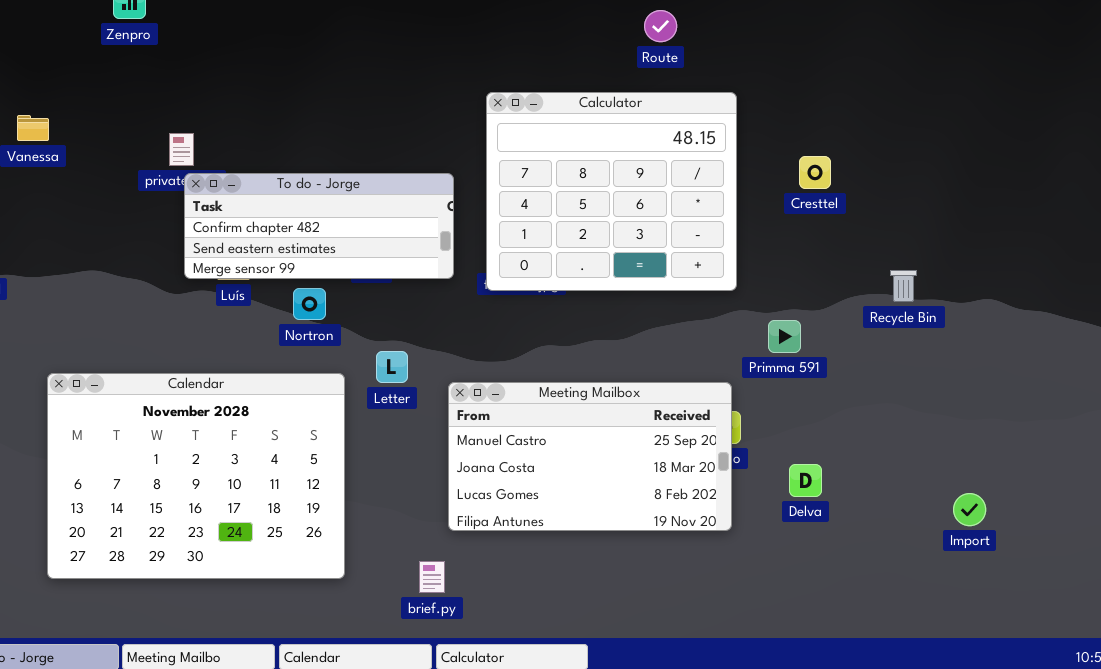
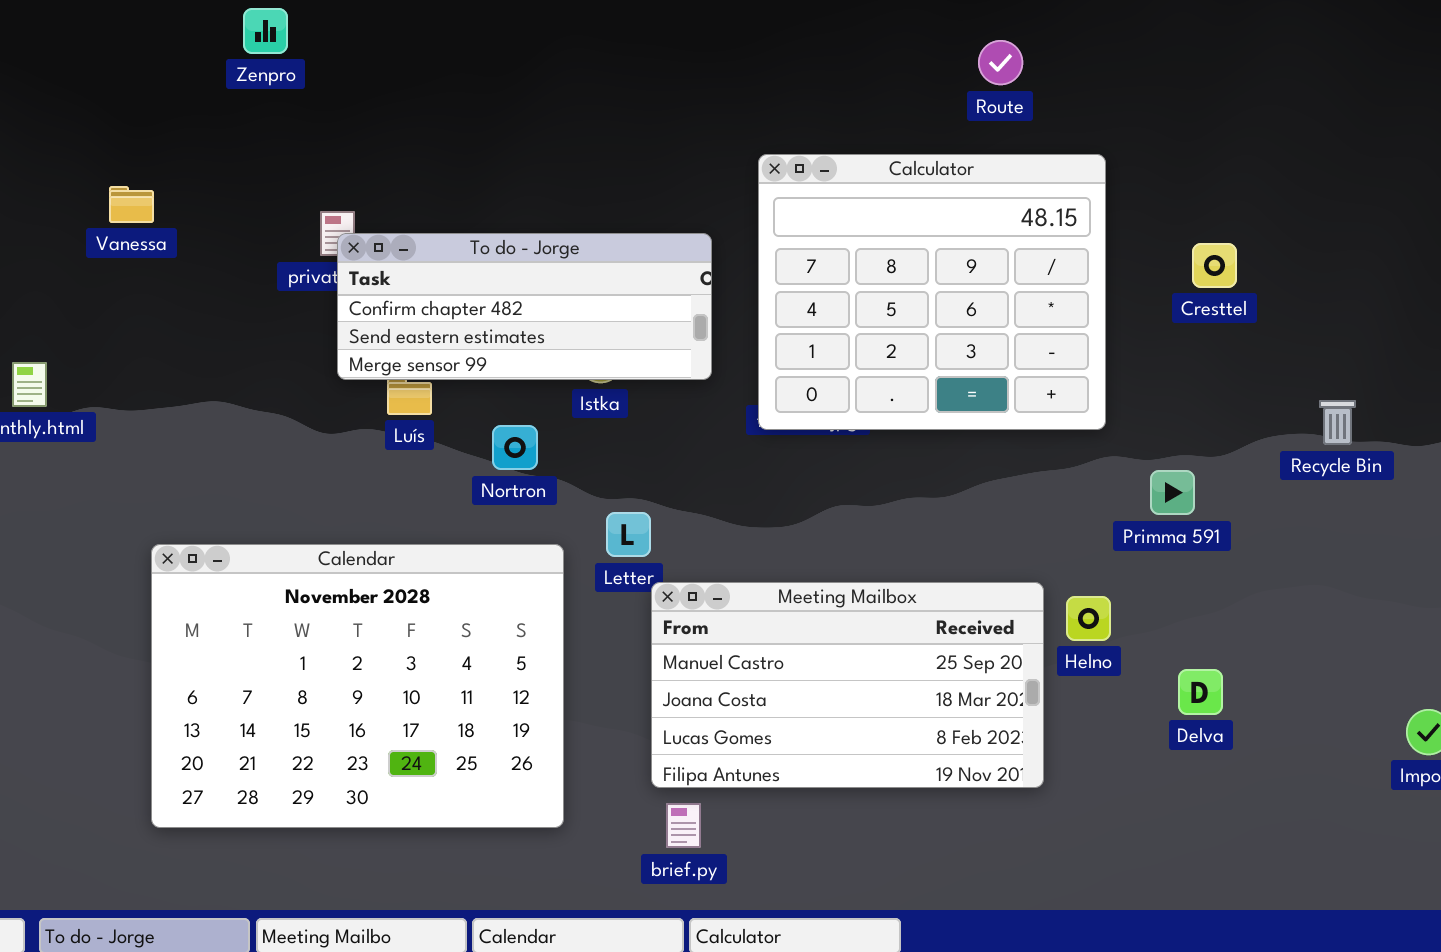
To do - Jorge: [184,173,454,279] -> [337,233,712,380], moved
Meeting Mailbox: [448,382,732,531] -> [651,582,1044,788], moved

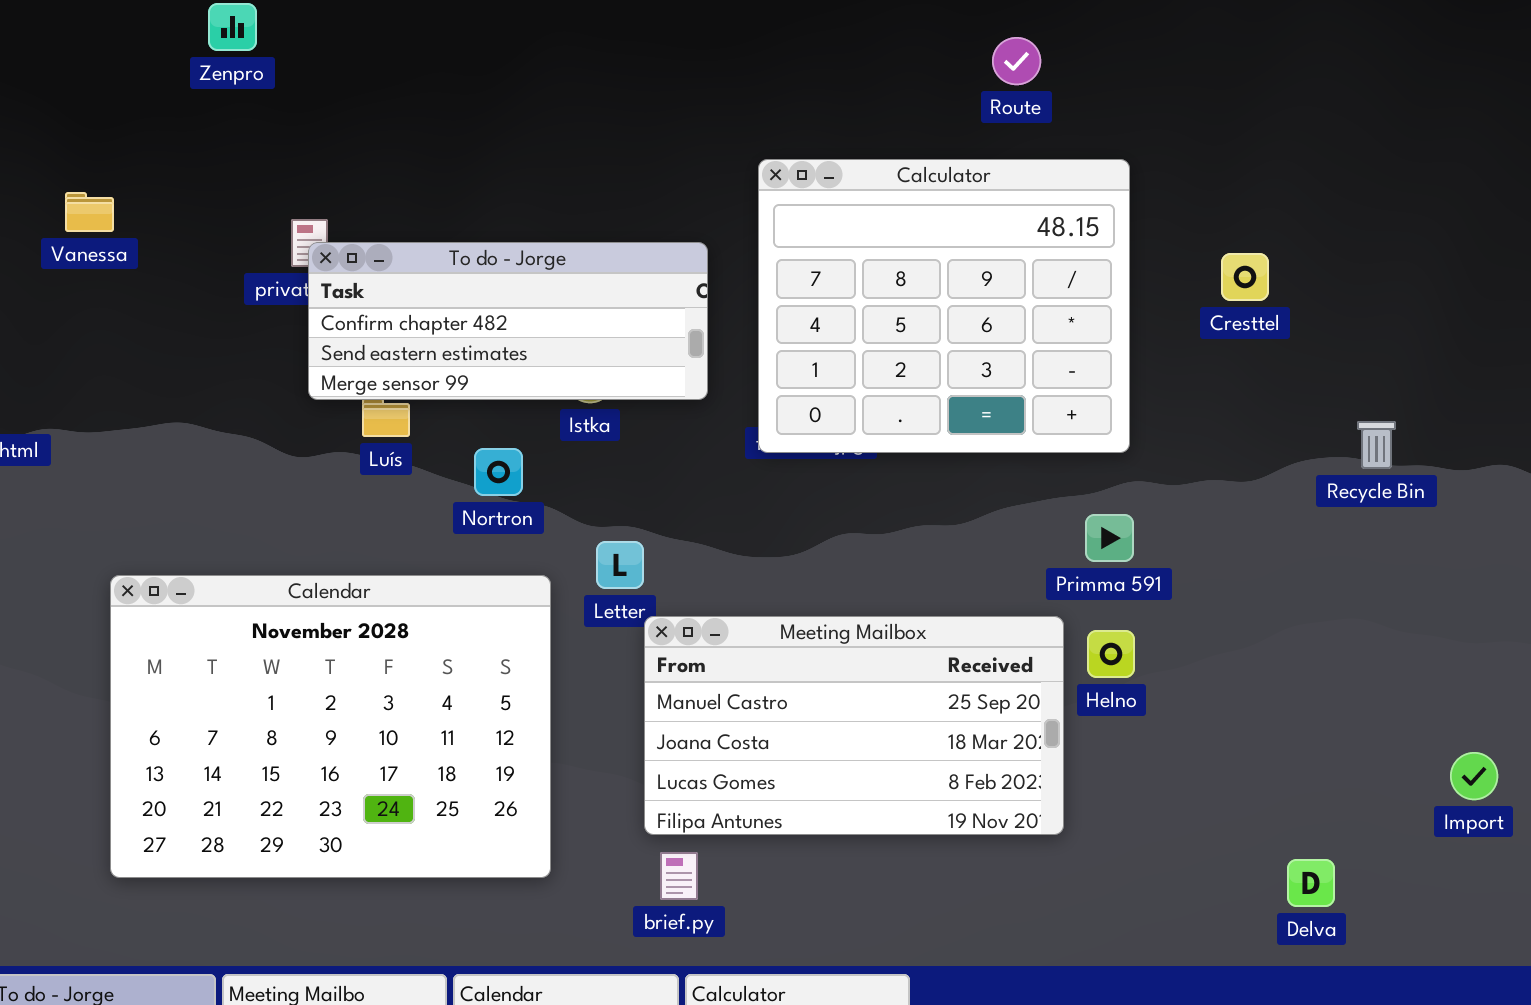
Primma 591: [1150,470,1195,515] -> [1085,514,1134,562], moved
Delva: [1178,669,1223,715] -> [1287,859,1335,907], moved

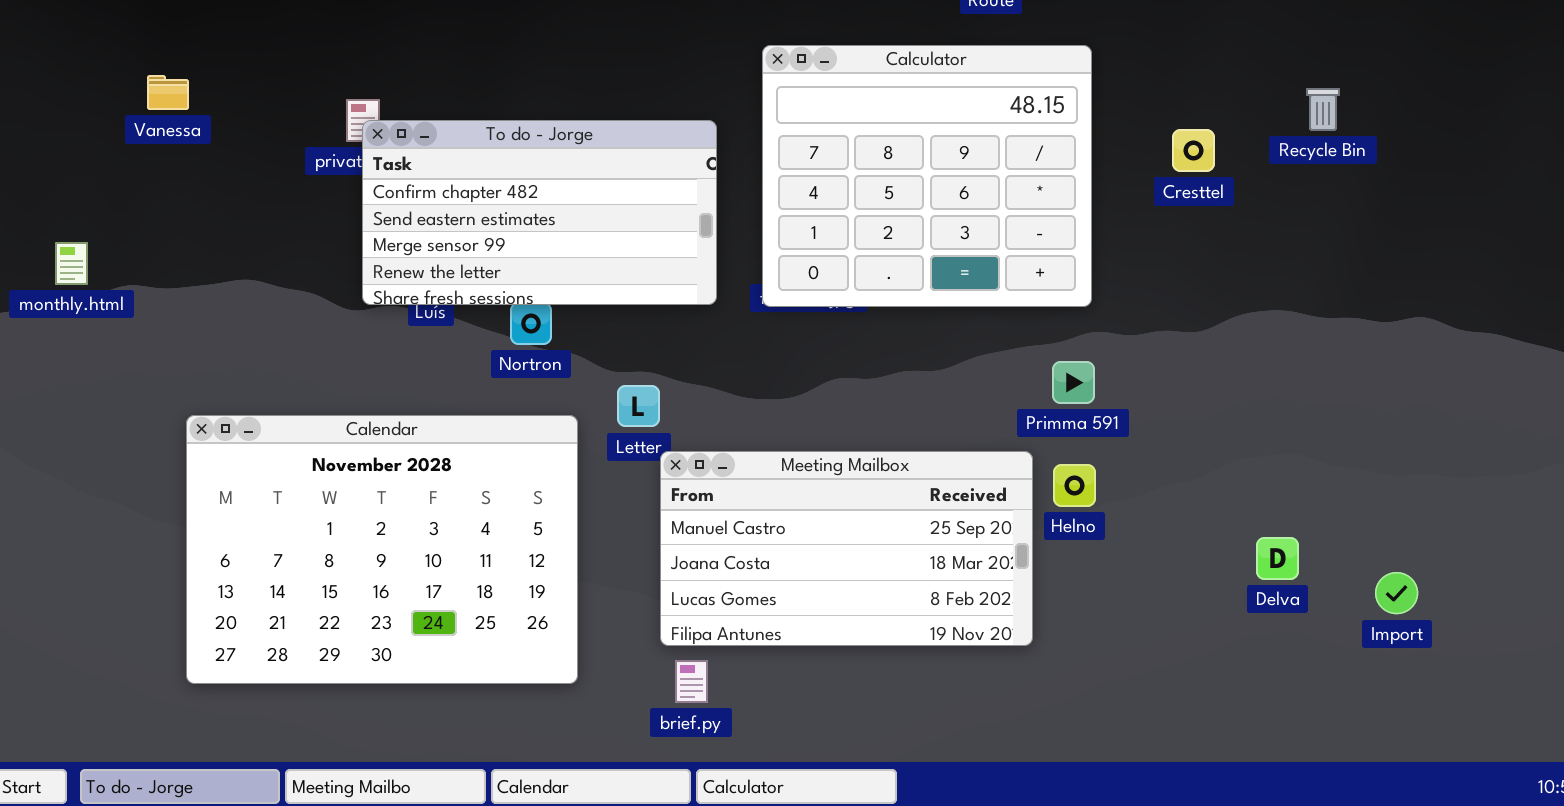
To do - Jorge: [308,242,708,400] -> [362,120,717,305], resized
Recycle Bin: [1357,421,1396,469] -> [1306,88,1340,131], moved
Delva: [1287,859,1335,907] -> [1256,537,1299,580], moved

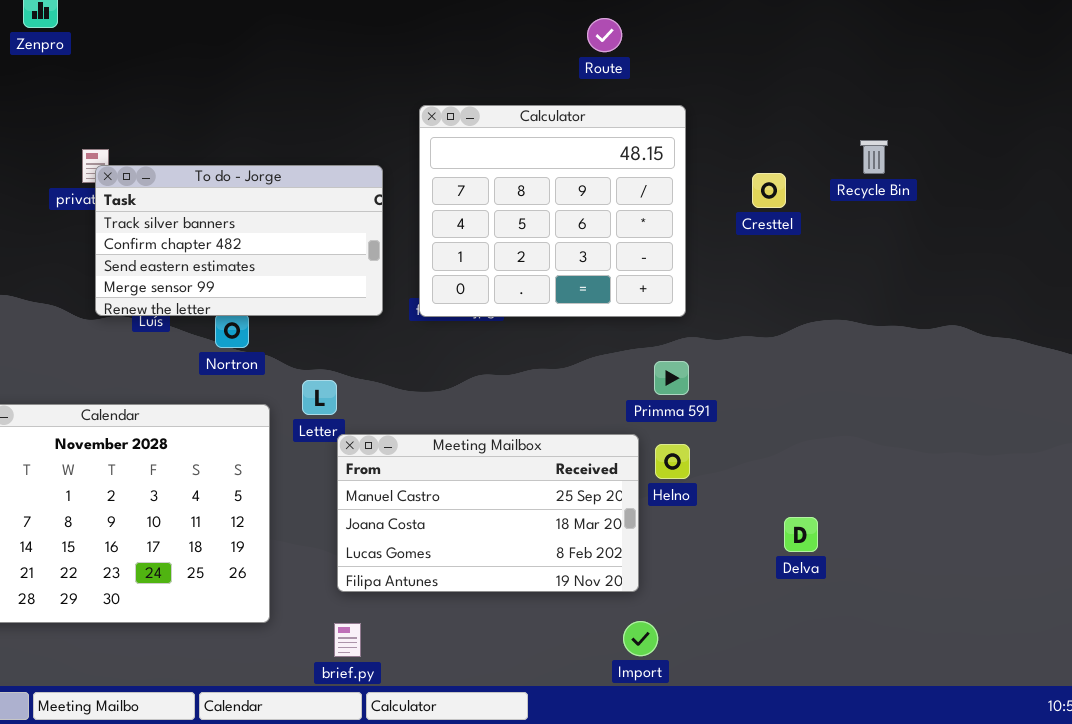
To do - Jorge: [362,120,717,305] -> [95,165,383,316], scrolled up 1 row
Delva: [1256,537,1299,580] -> [784,517,818,552], moved
Import: [1375,572,1418,614] -> [623,621,658,656], moved
brief.py: [675,660,708,703] -> [334,623,361,657], moved

